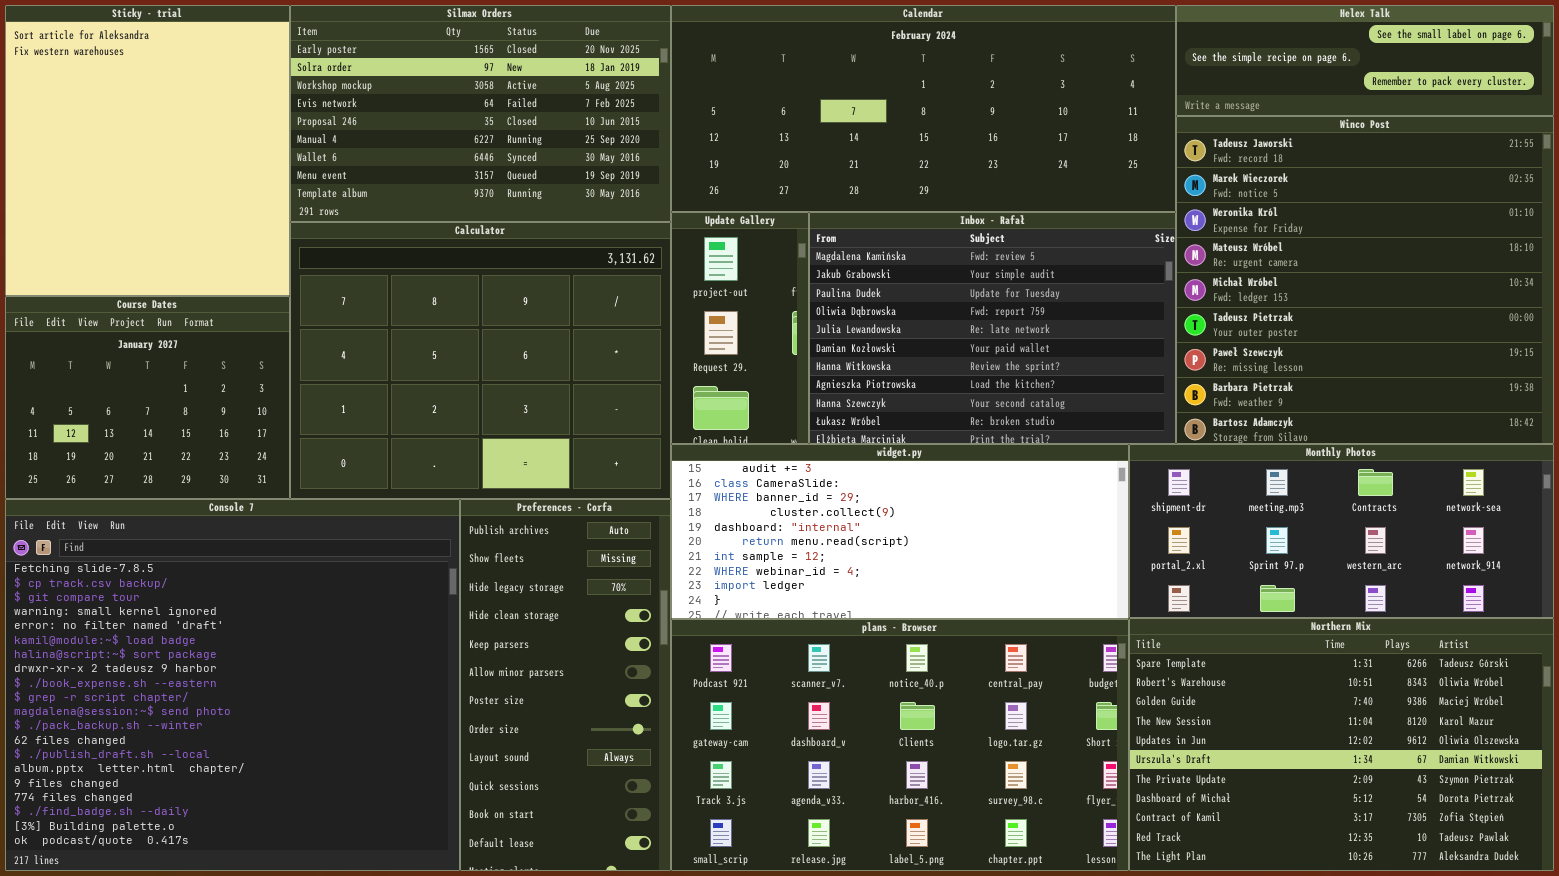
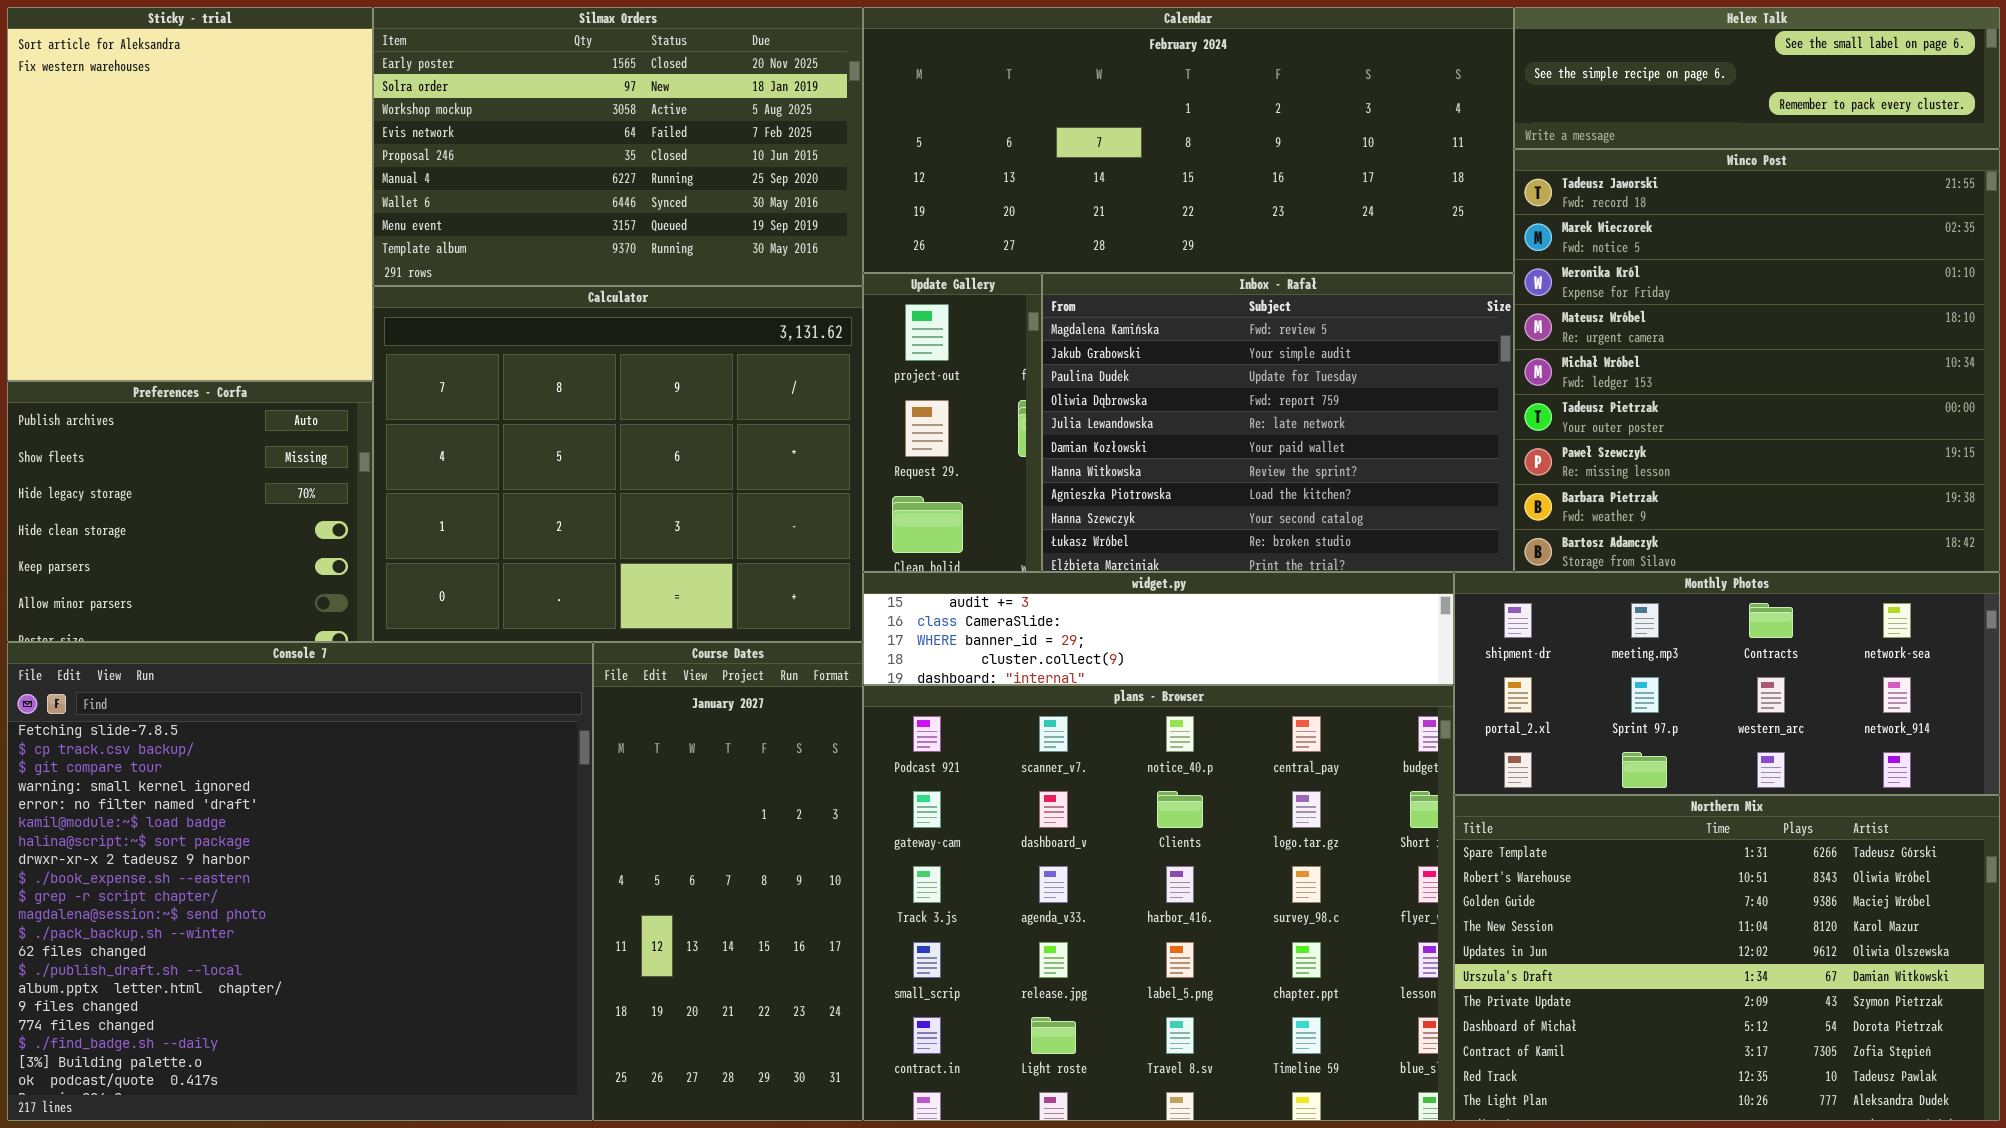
Course Dates: [5,296,290,499] -> [593,642,863,1121], moved, resized
widget.py: [671,444,1129,619] -> [863,572,1454,685], resized
Preferences - Corfa: [460,499,671,871] -> [7,381,373,642], moved, resized
plans - Browser: [671,619,1129,871] -> [863,685,1454,1121], resized

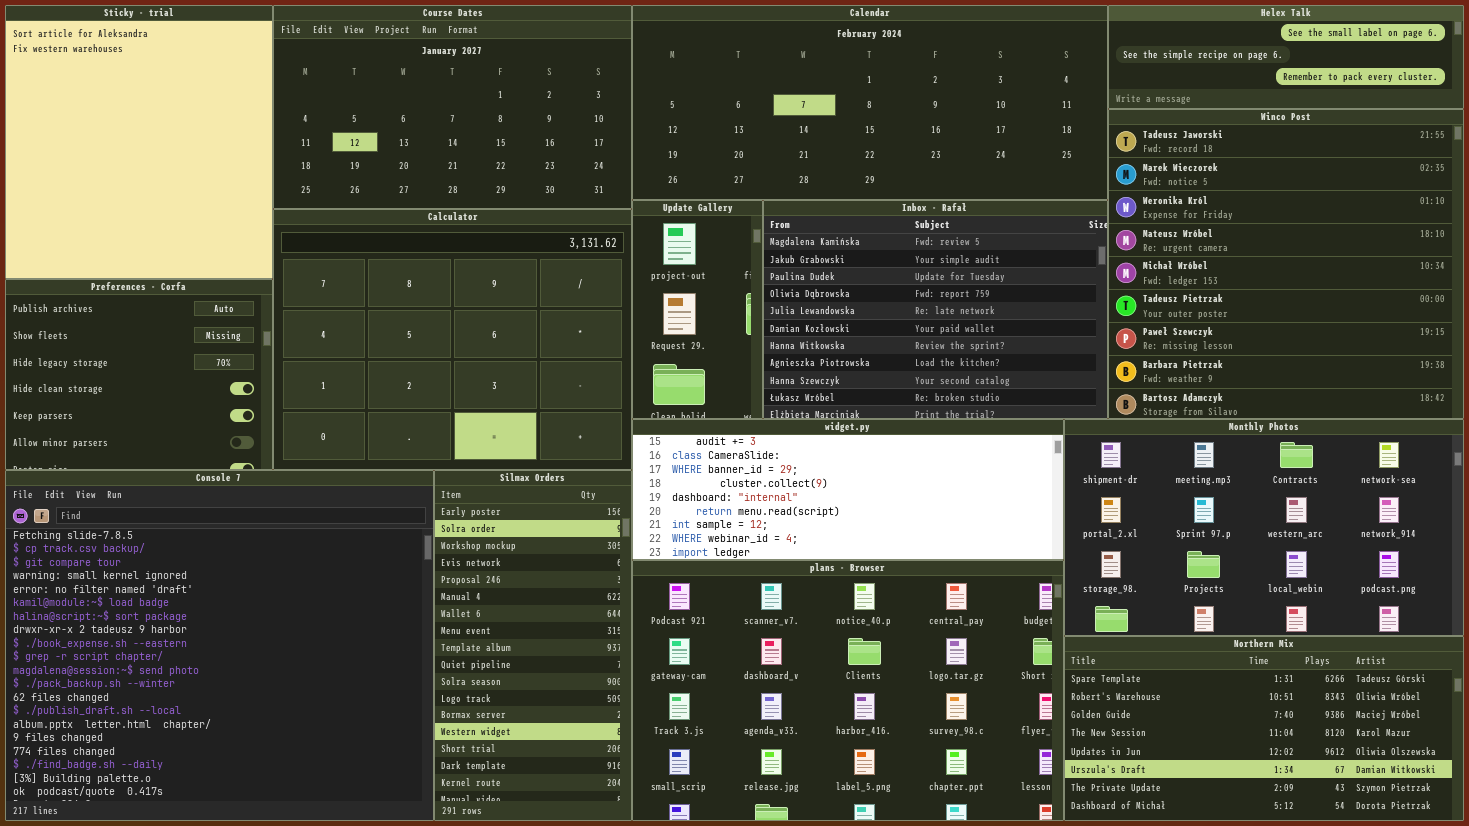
Silmax Orders: [373,7,863,286] -> [434,470,632,821], moved, resized
widget.py: [863,572,1454,685] -> [632,419,1064,560], resized
Monthly Photos: [1454,572,2000,795] -> [1064,419,1464,636], resized
Course Dates: [593,642,863,1121] -> [273,5,632,209], moved, resized
plans - Browser: [863,685,1454,1121] -> [632,560,1064,821], resized
Northern Mix: [1454,795,2000,1121] -> [1064,636,1464,821], resized

